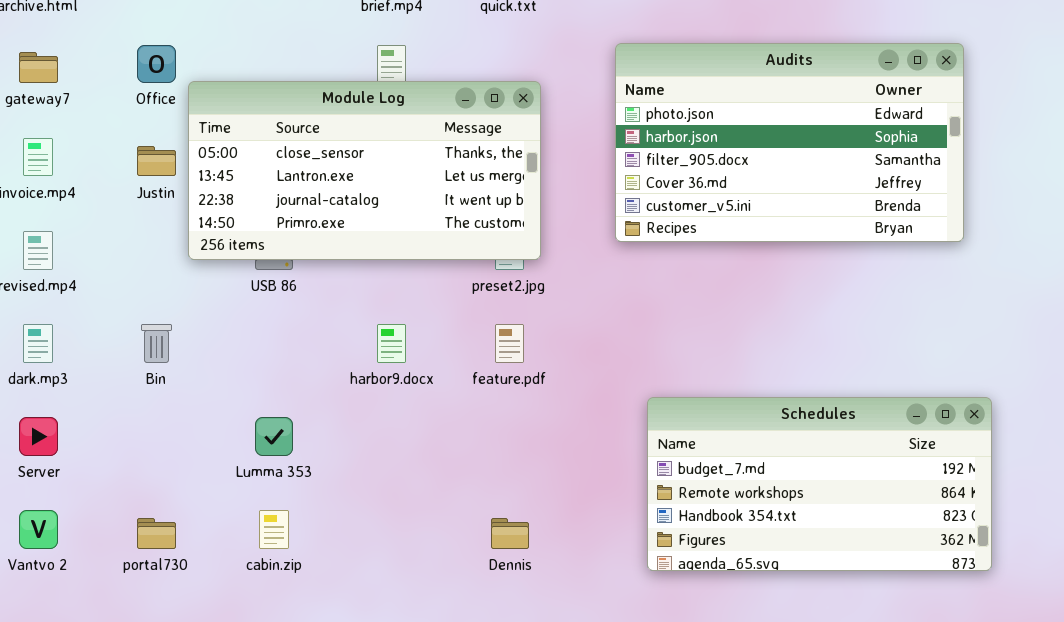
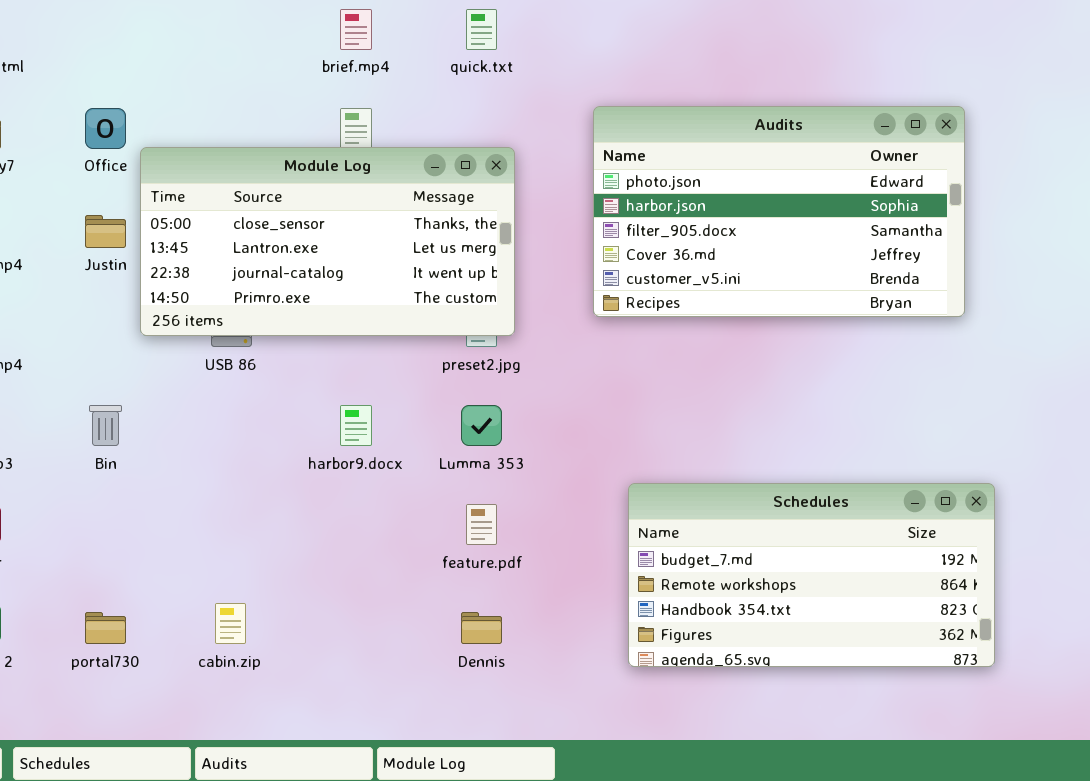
feature.pdf: [495,324,524,363] -> [466,504,497,545], moved
Lumma 353: [255,417,293,456] -> [461,405,502,446], moved

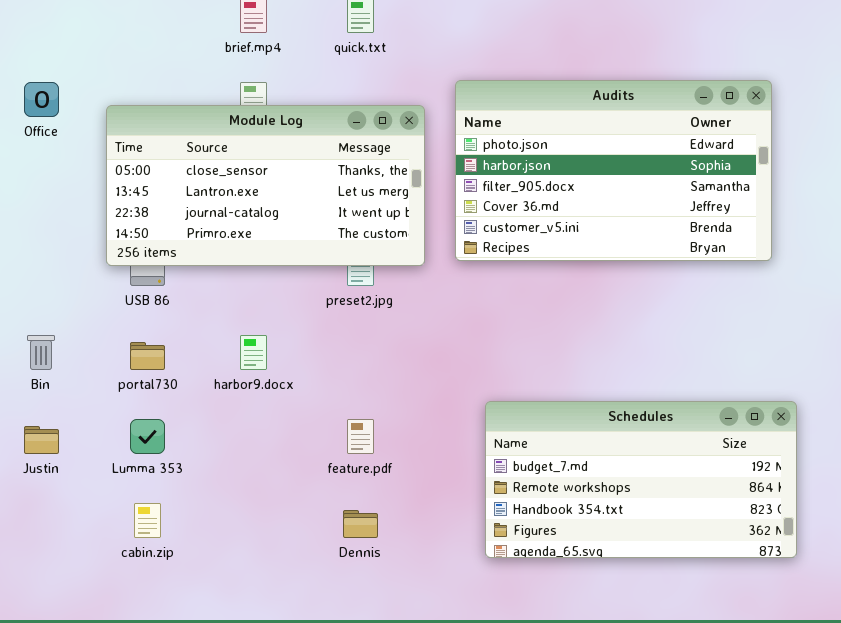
Module Log: [140,147,515,336] -> [106,105,425,266], moved
Justin: [85,215,126,248] -> [24,426,59,454], moved
Lumma 353: [461,405,502,446] -> [130,419,165,454], moved
portal730: [85,612,126,644] -> [130,342,165,370], moved

